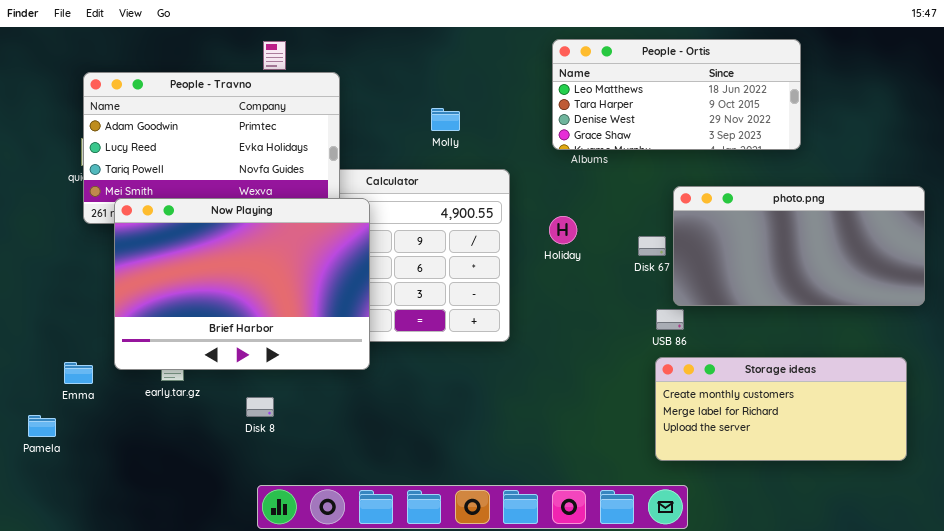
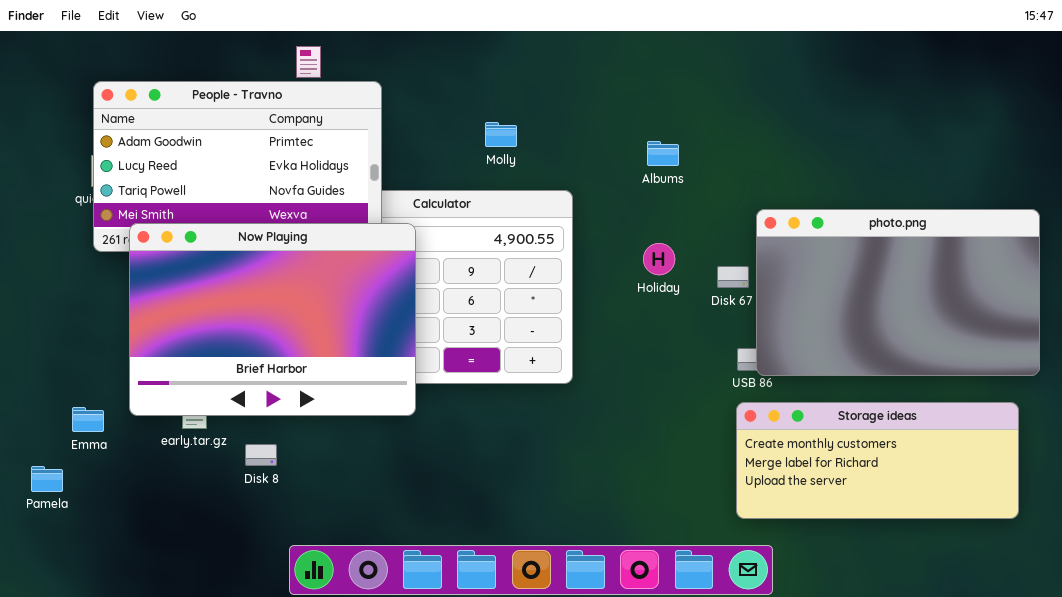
People - Ortis: [552,39,801,150] -> none, closed
photo.png: [673,186,925,306] -> [756,209,1040,376], resized
Holiday: [549,216,577,244] -> [643,243,675,275], moved
Disk 8: [246,397,274,417] -> [245,444,277,466], moved

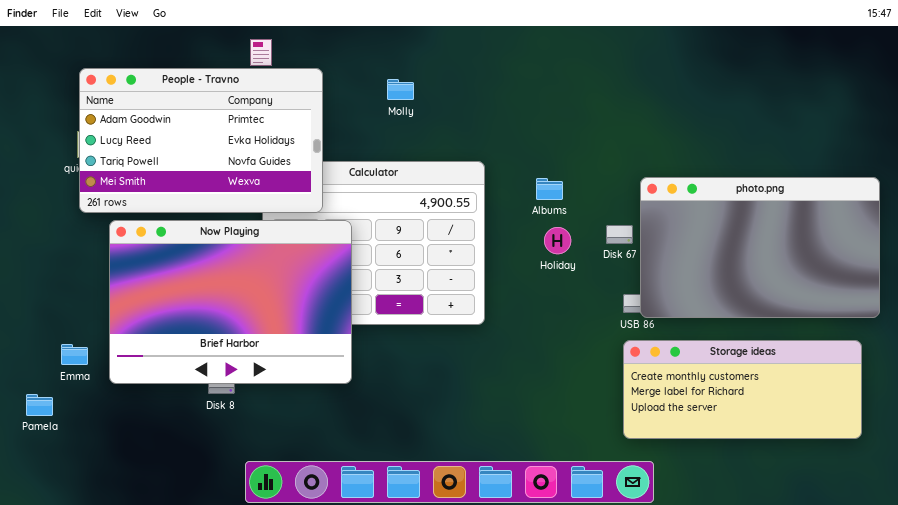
Molly: [485,122,517,147] -> [387,79,414,100], moved
Albums: [647,141,679,166] -> [536,178,563,200], moved
Now Playing: [129,223,416,416] -> [109,220,352,384], moved
Holiday: [643,243,675,275] -> [544,227,571,254], moved

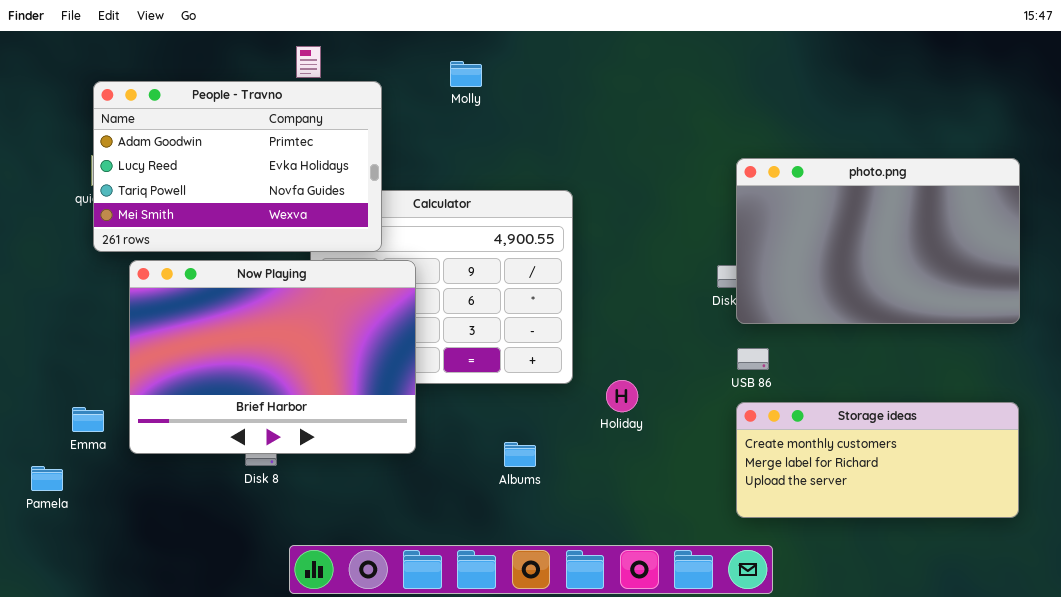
Molly: [387,79,414,100] -> [450,61,482,87], moved
photo.png: [640,177,880,318] -> [736,158,1020,324], moved
Albums: [536,178,563,200] -> [504,442,536,467], moved
Holiday: [544,227,571,254] -> [606,380,638,412], moved

